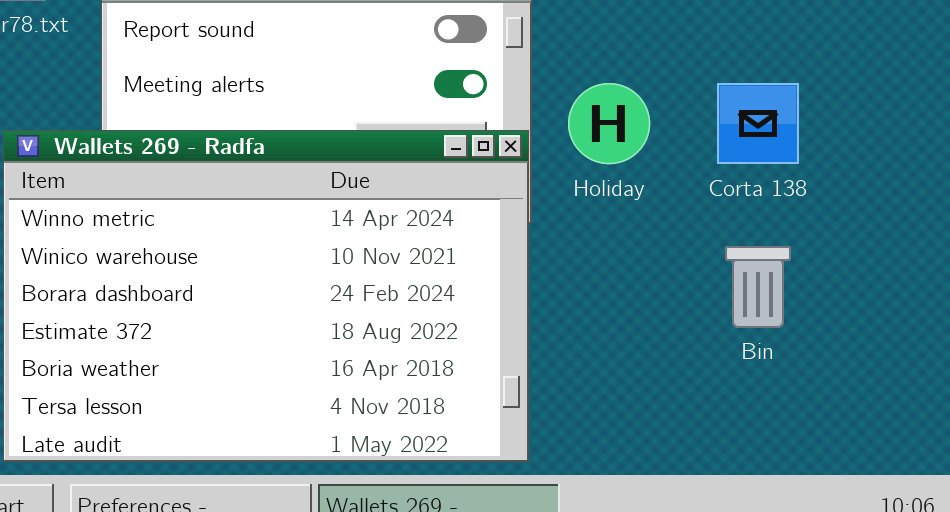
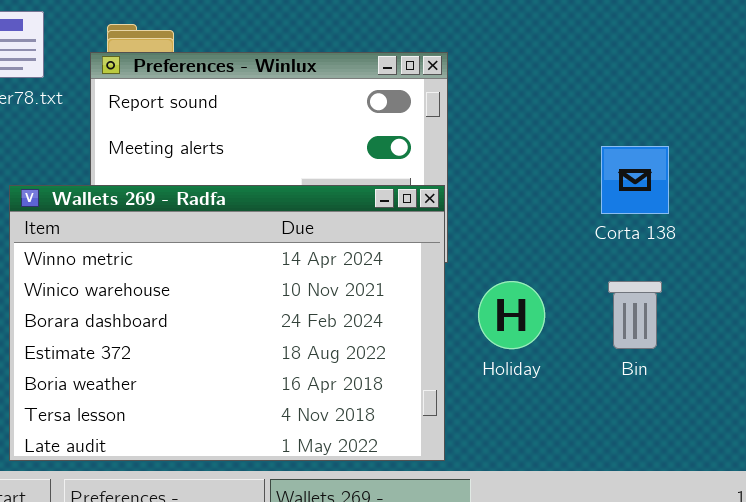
Holiday: [568,83,650,164] -> [478,281,545,349], moved

